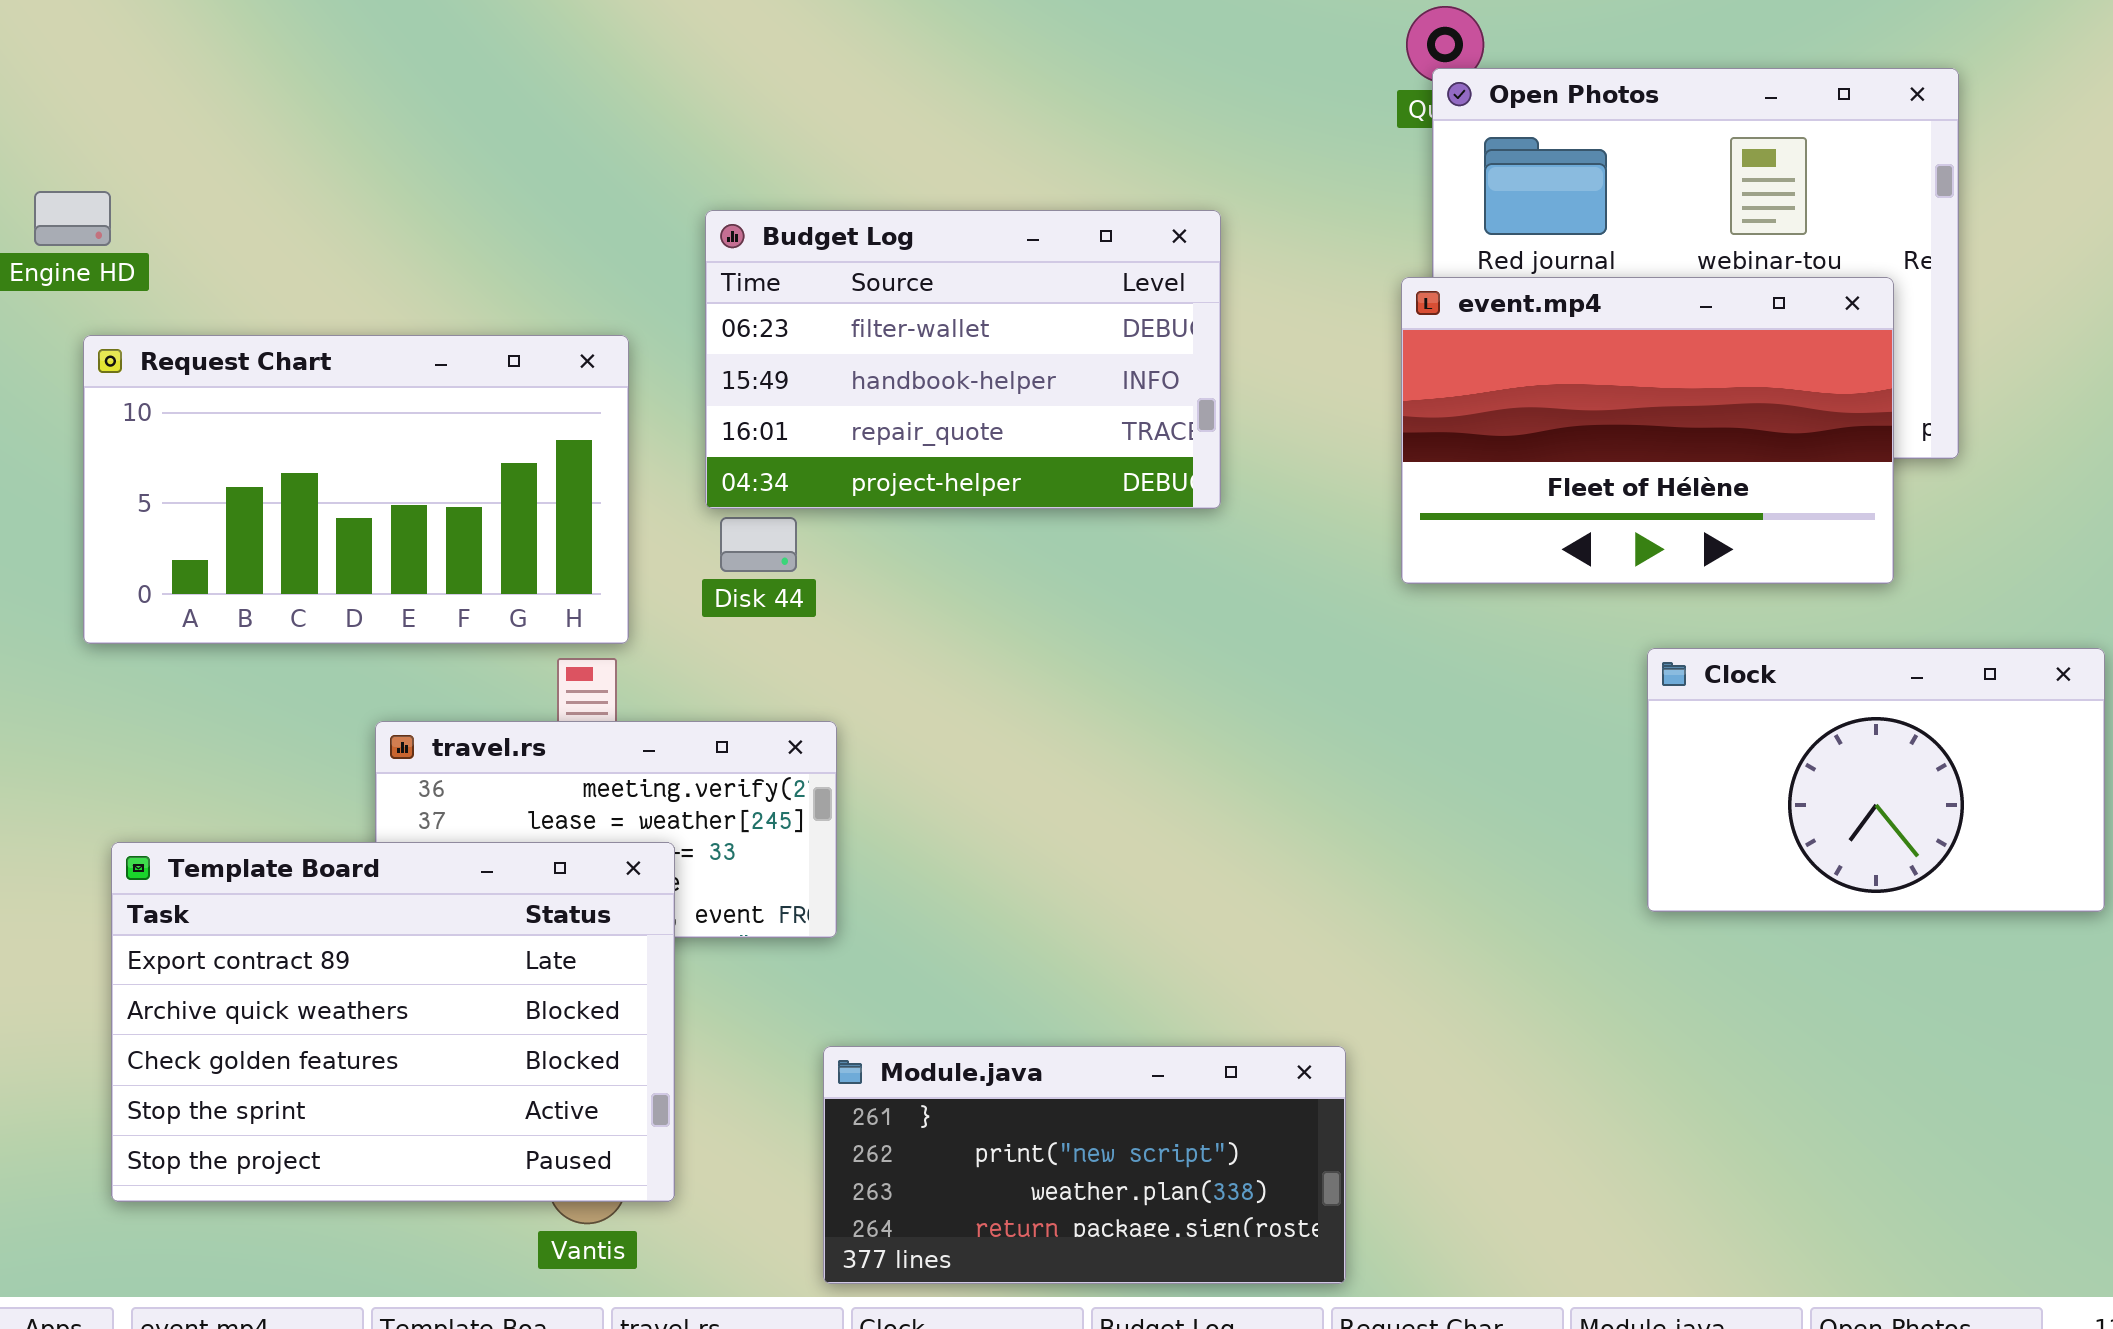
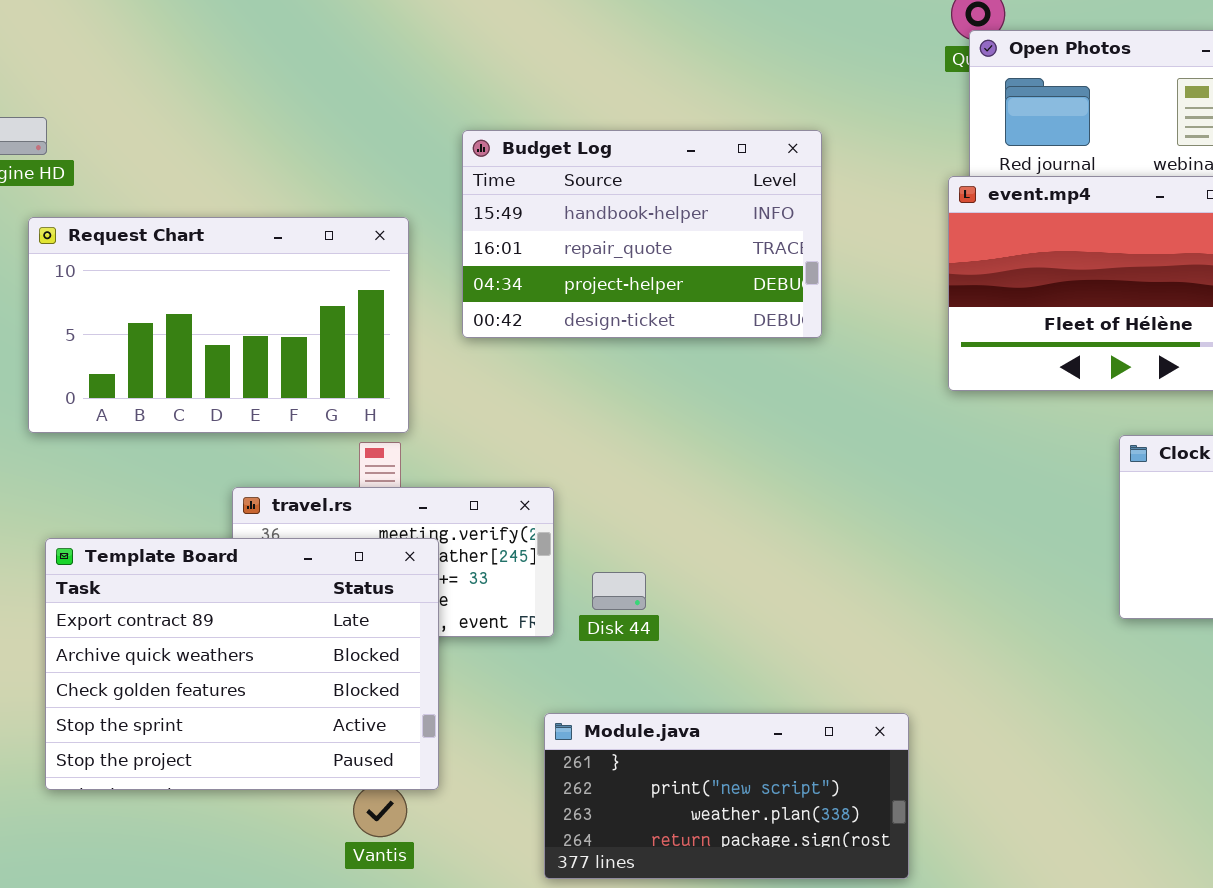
Budget Log: [705,210,1221,509] -> [462,130,822,338], scrolled down 1 row
Disk 44: [720,517,797,572] -> [592,572,646,610], moved
Template Board: [111,842,675,1202] -> [45,538,439,790], moved

